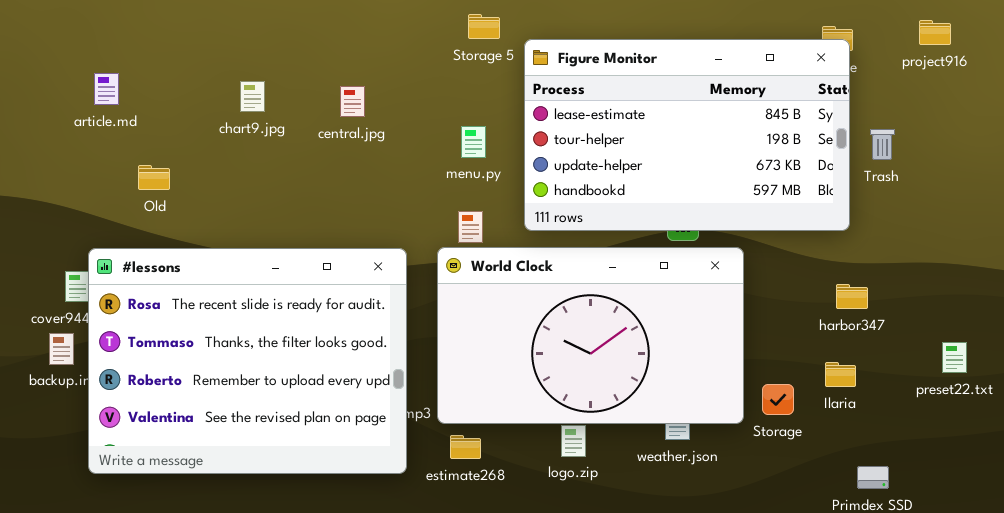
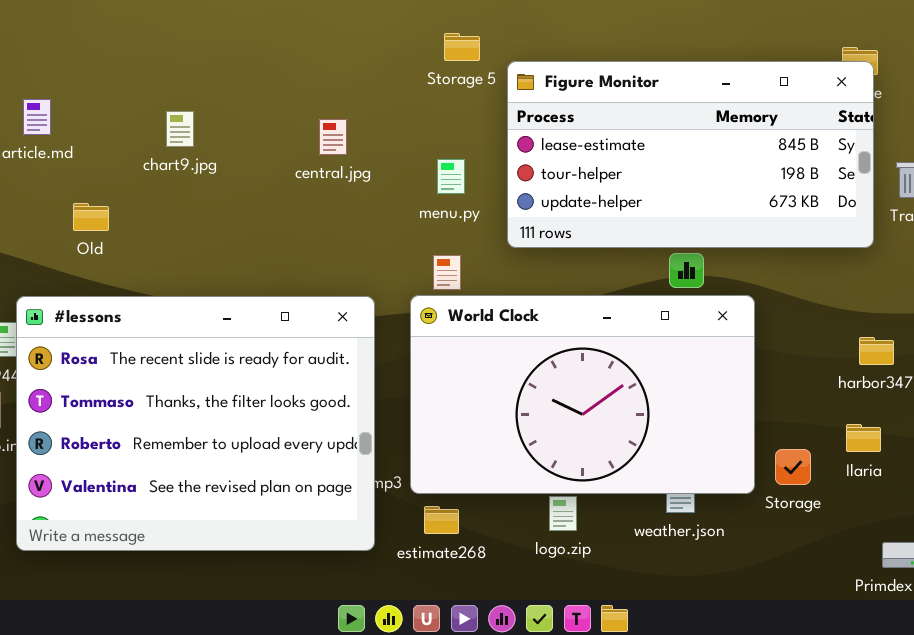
Figure Monitor: [524,39,850,231] -> [507,61,874,248], resized
chart9.jpg: [240,81,265,112] -> [166,111,194,147], moved
central.jpg: [340,86,365,117] -> [319,119,347,155], moved

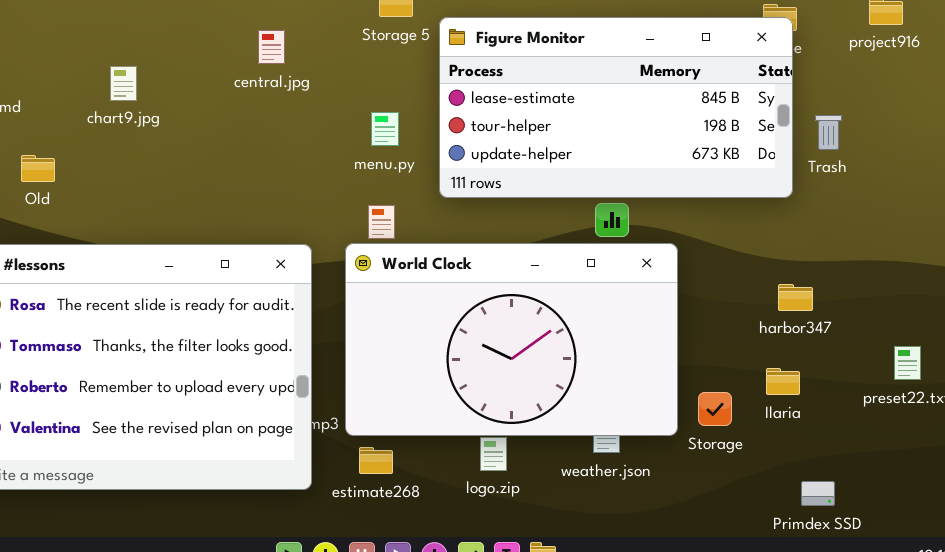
central.jpg: [319,119,347,155] -> [258,30,285,64], moved

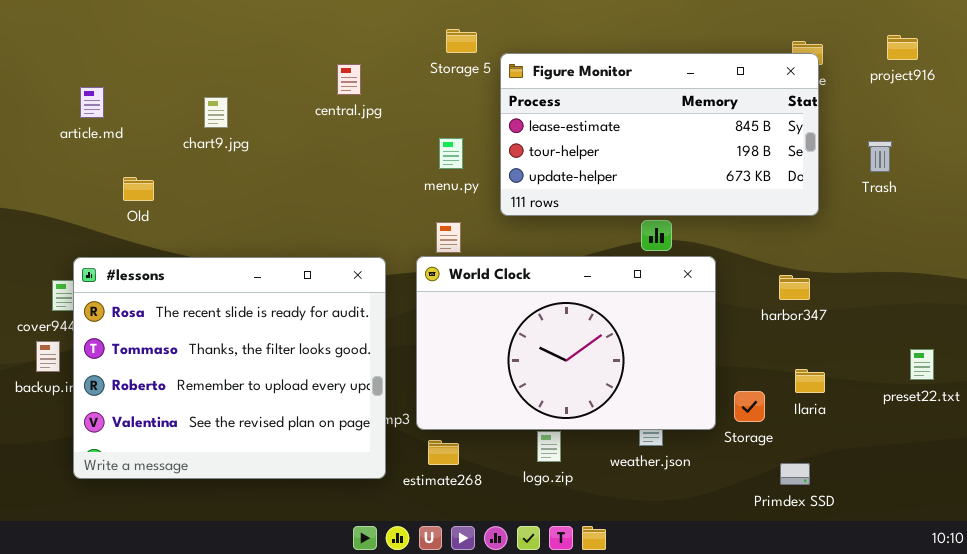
Trash: [815,115,842,150] -> [868,141,892,172], moved
harbor347: [778,284,813,311] -> [779,275,810,300], moved
Primdex SSD: [801,481,835,506] -> [780,463,810,485], moved

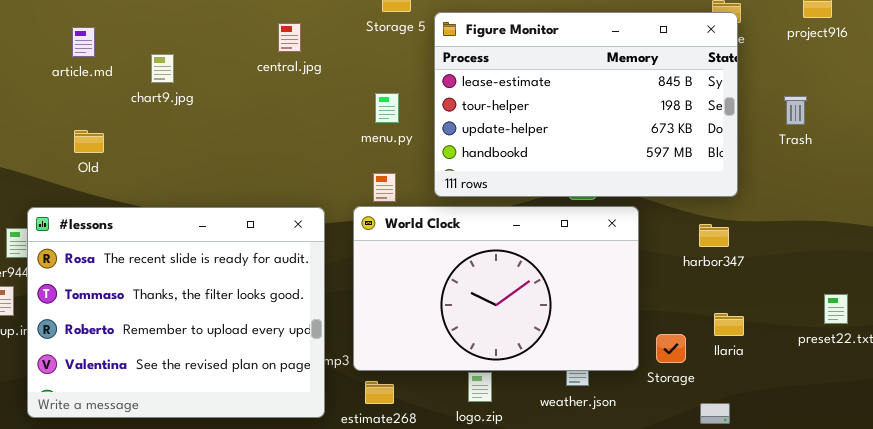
Figure Monitor: [500,53,819,216] -> [434,12,738,197], resized
article.md: [80,87,104,118] -> [72,27,95,57], moved

